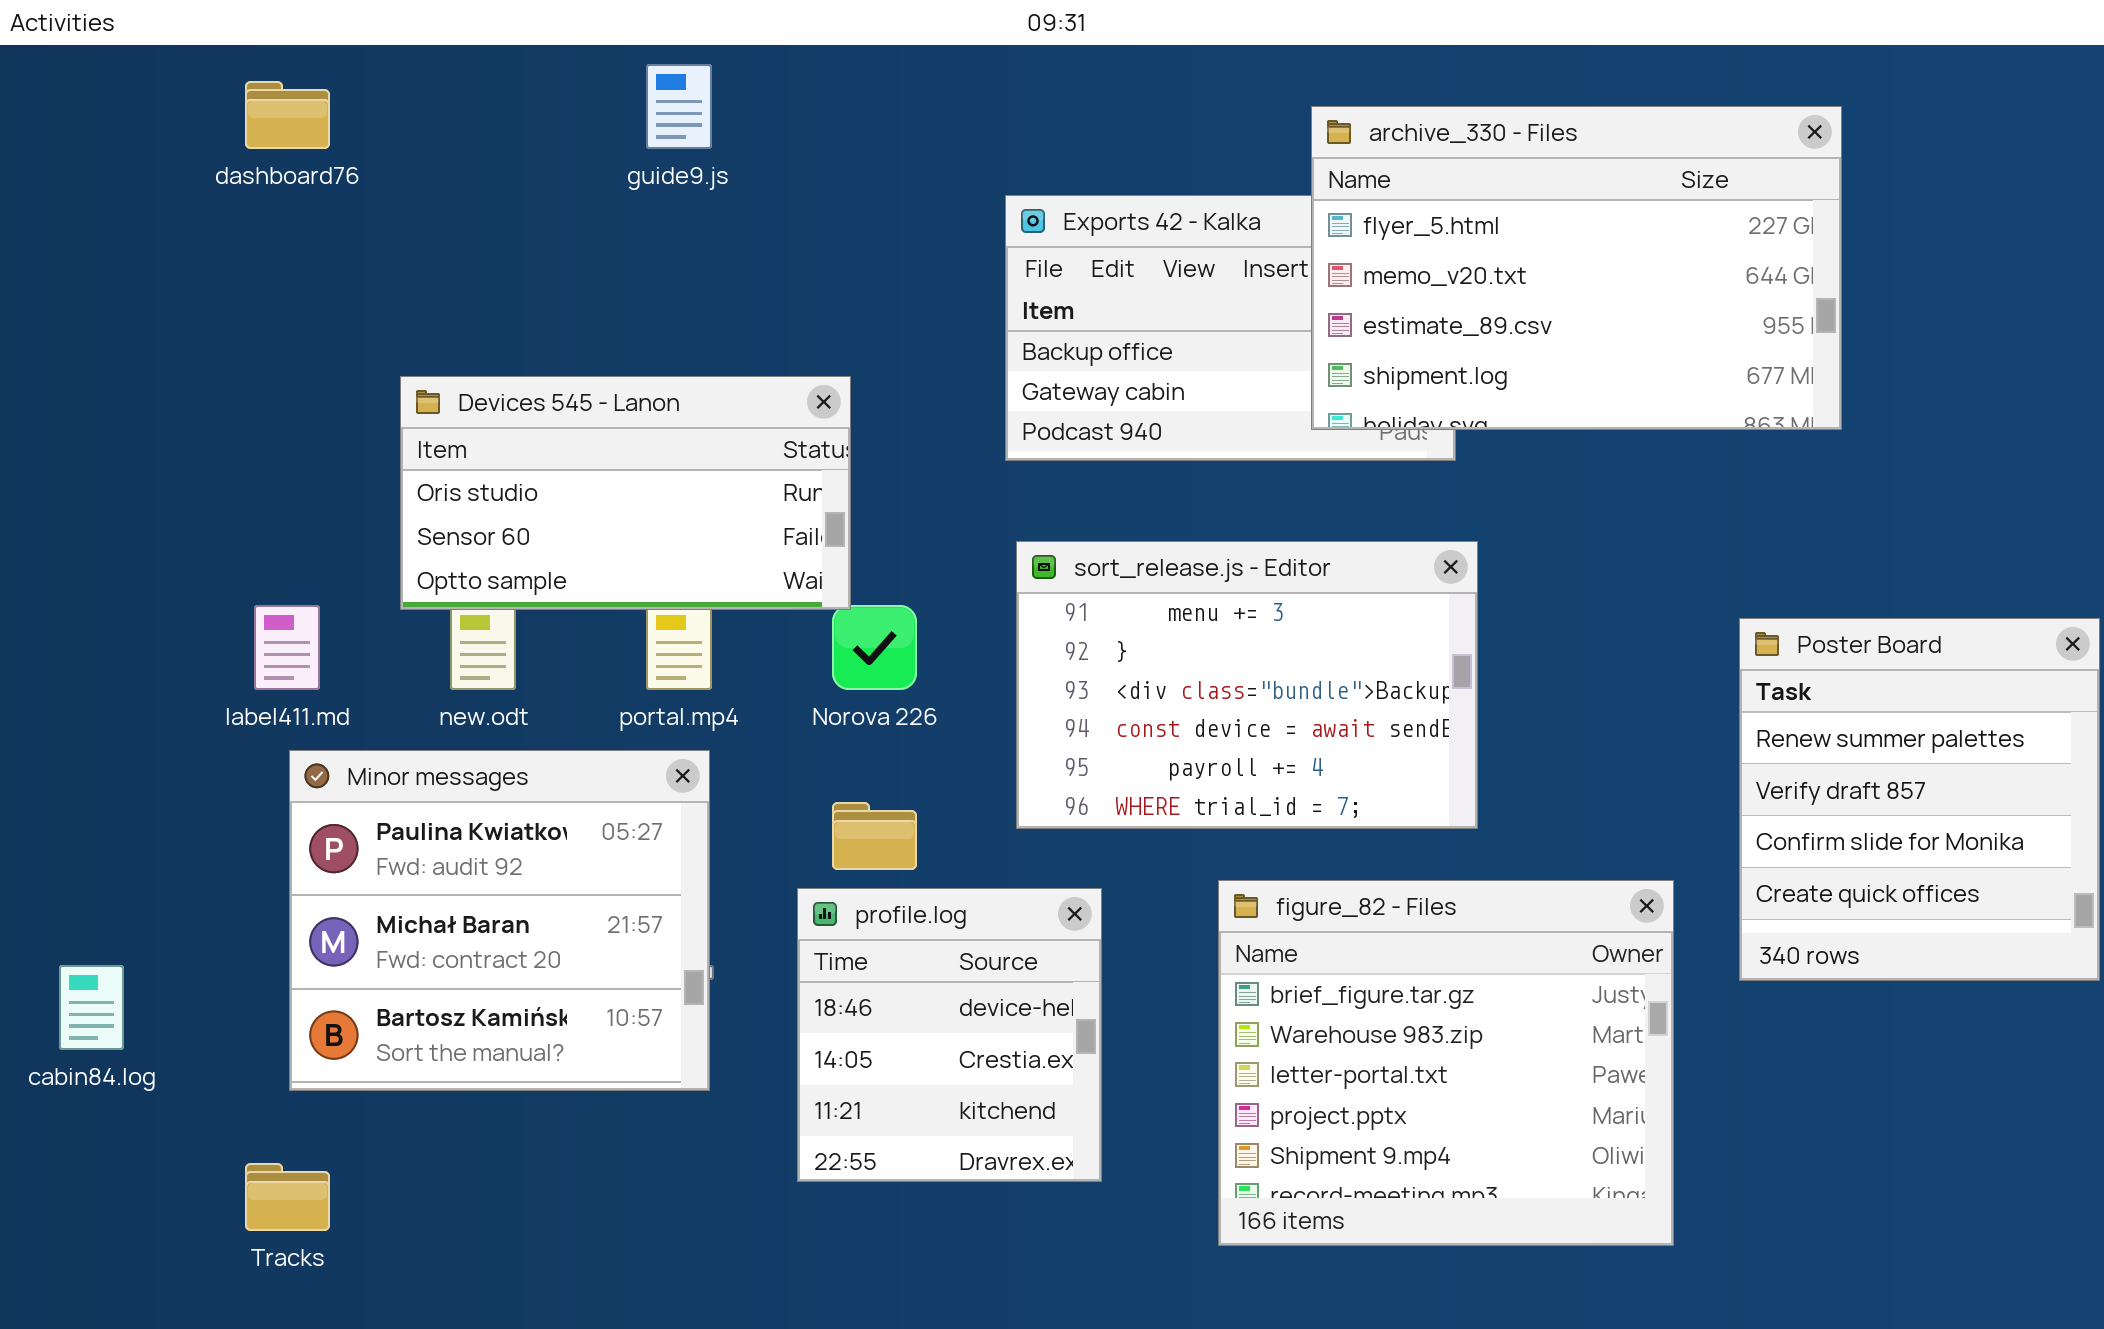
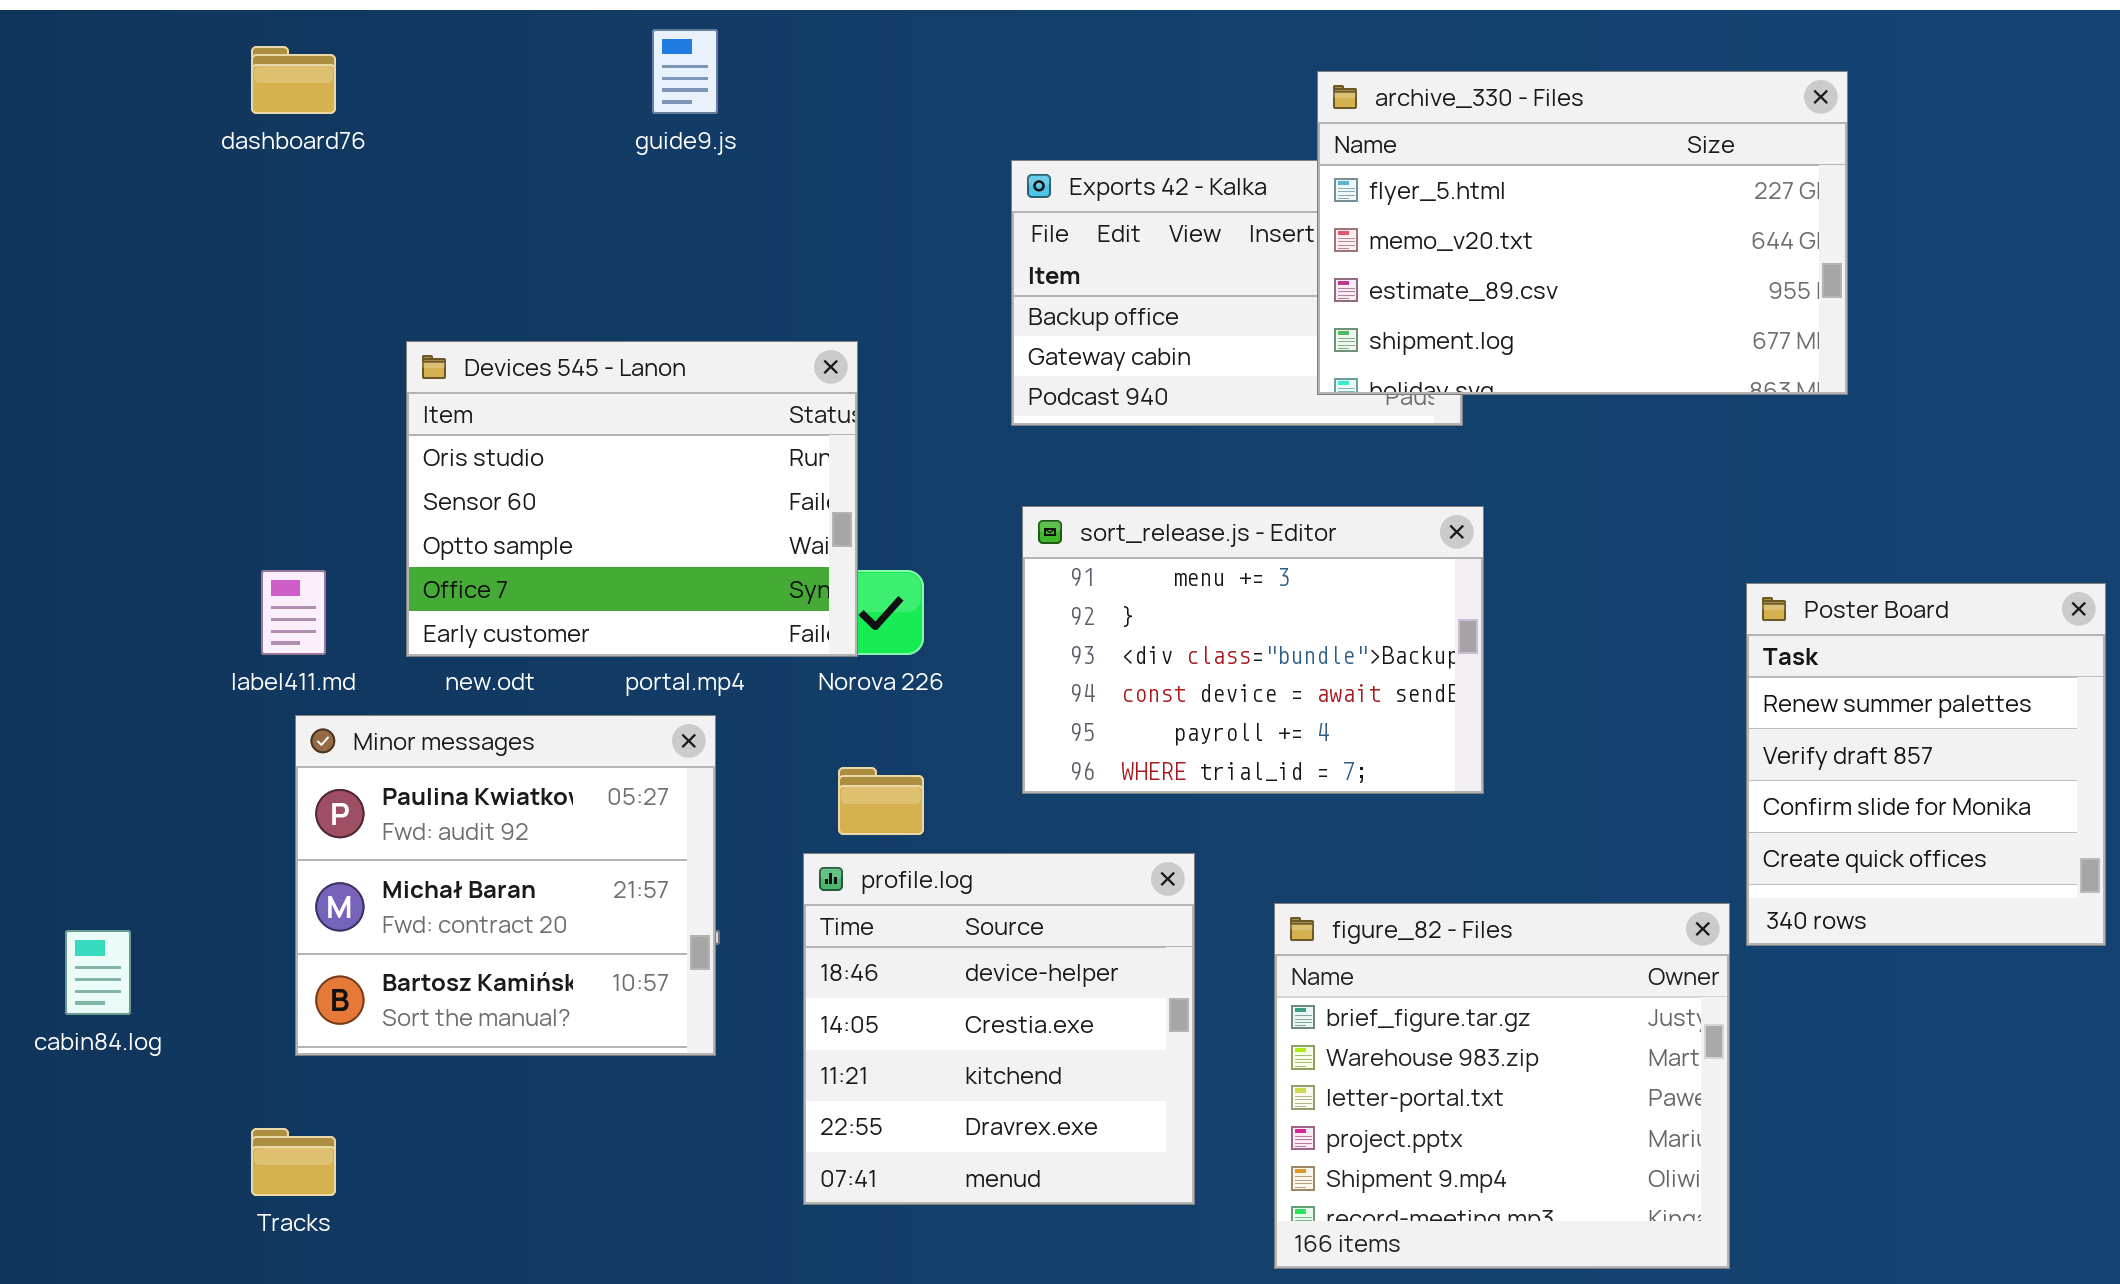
Devices 545 - Lanon: [400,376,851,610] -> [406,341,858,657], resized
figure_82 - Files: [1218,880,1674,1246] -> [1274,903,1730,1269], moved
profile.log: [797,888,1102,1182] -> [803,853,1195,1205], resized

